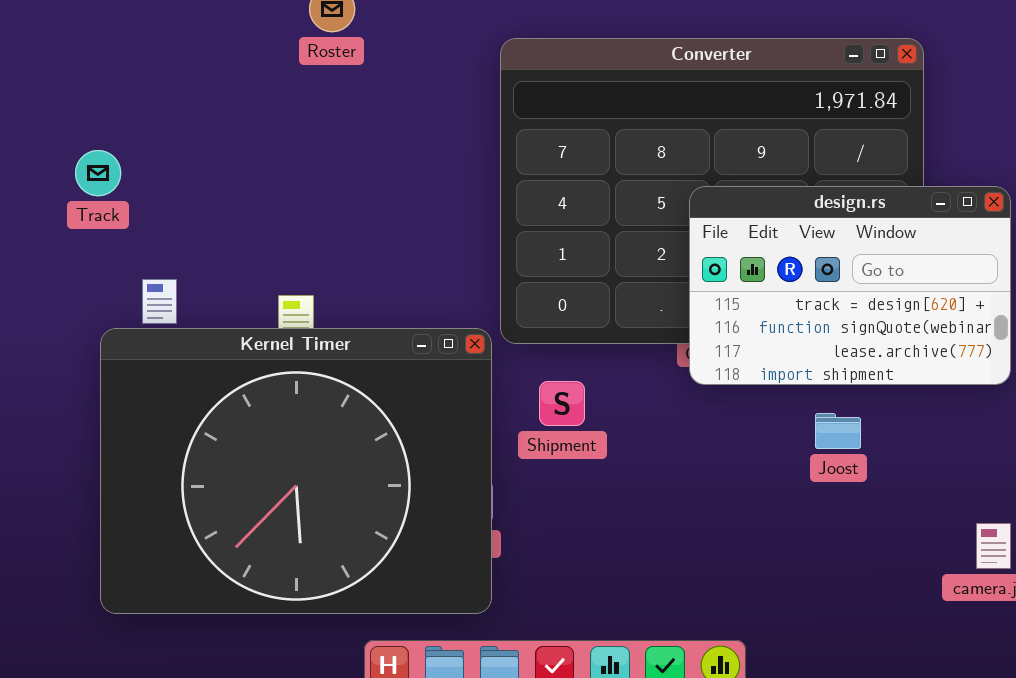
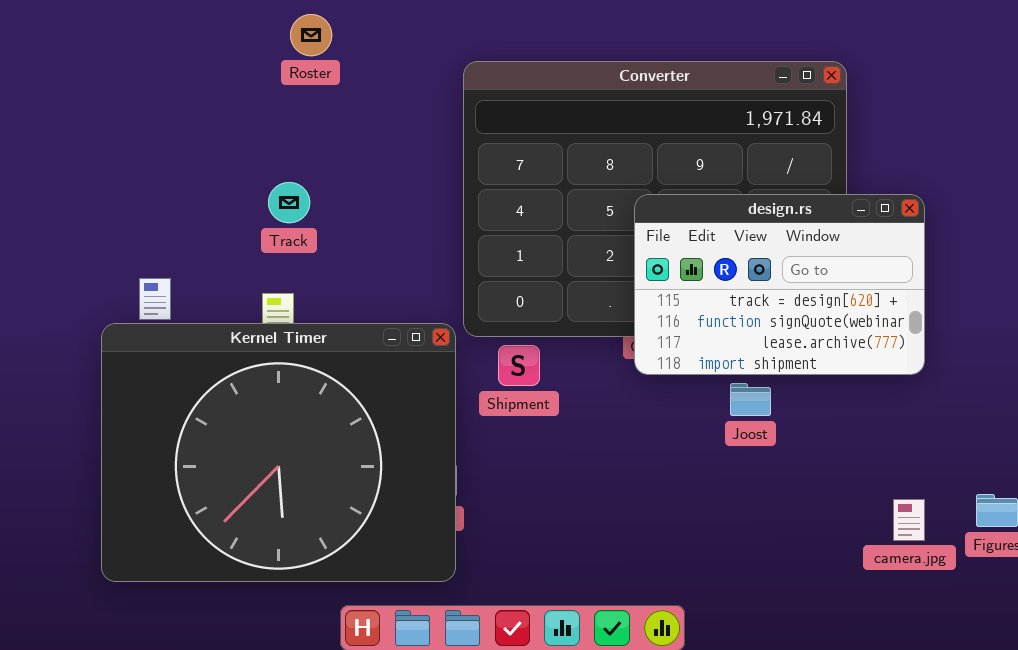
Track: [75,150,121,196] -> [268,182,310,223], moved
Shipment: [539,381,585,426] -> [498,345,540,386], moved
Joost: [815,413,861,449] -> [730,383,771,416], moved

